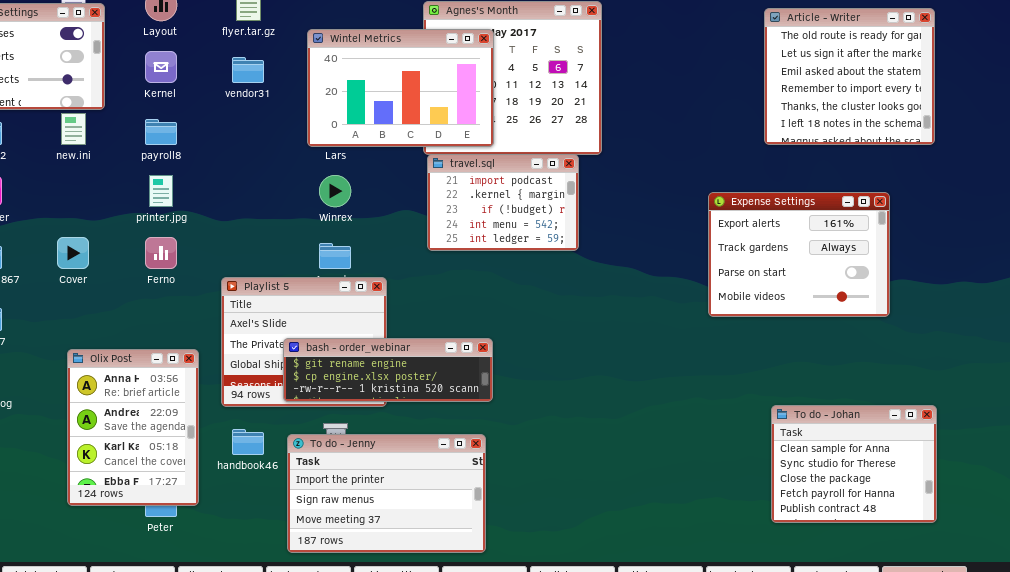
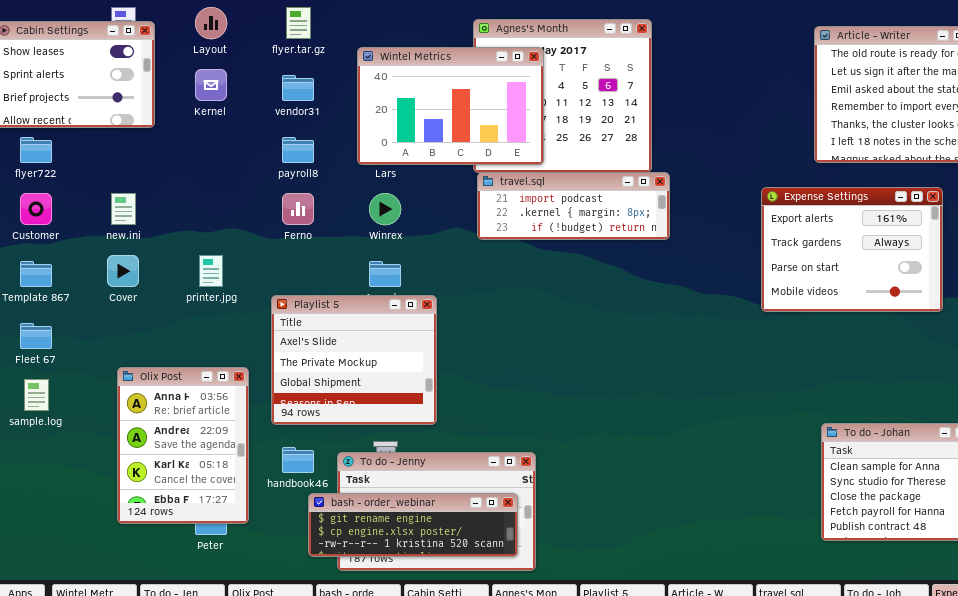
new.ini: [61,113,86,145] -> [111,193,136,225], moved
payroll8: [145,119,177,145] -> [282,137,314,163], moved
travel.sql: [427,154,579,251] -> [477,172,670,240], resized
printer.jpg: [149,175,173,207] -> [199,255,223,287], moved
Expense Settings: [708,192,890,317] -> [761,187,943,312], moved
Ferno: [145,237,177,269] -> [282,193,314,225], moved
bash - order_webinar: [283,338,493,402] -> [308,493,518,557], moved

